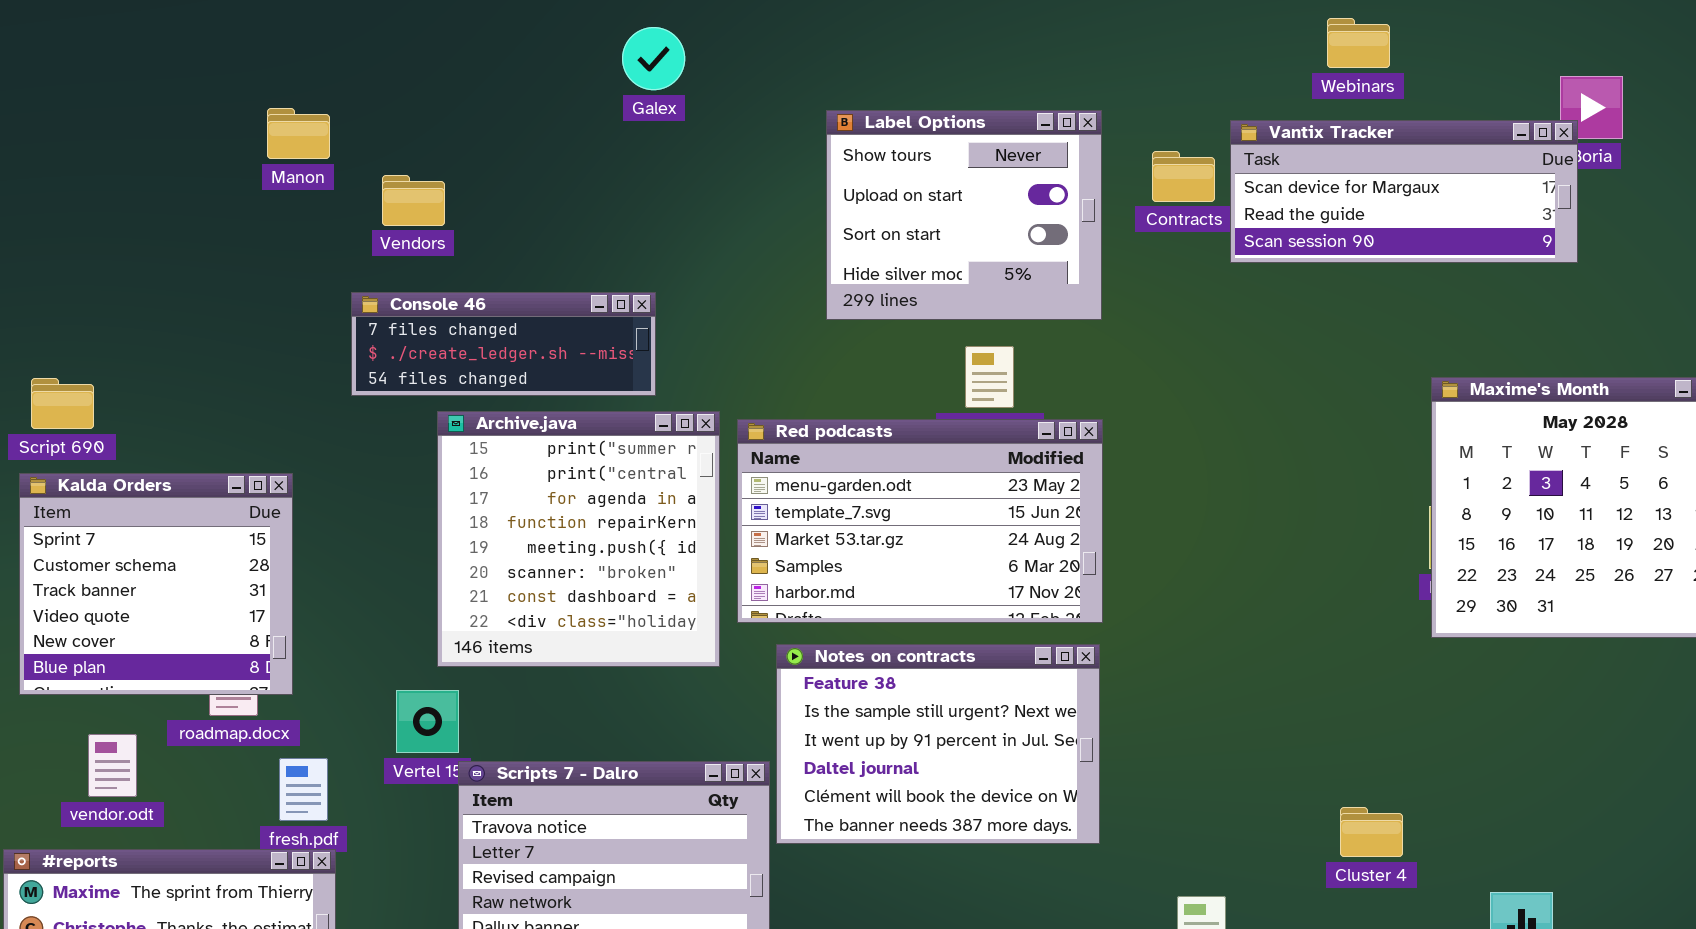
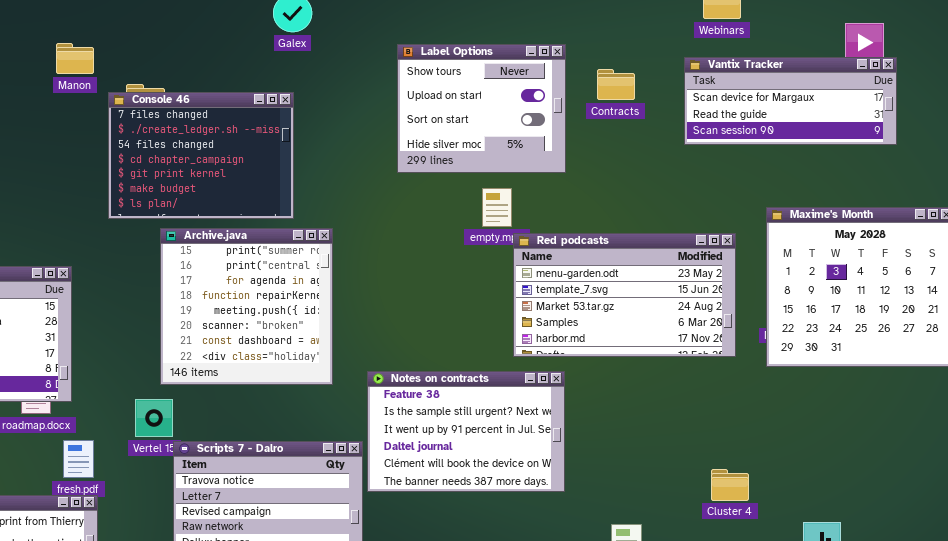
Vantix Tracker: [1230,120,1578,263] -> [684,57,897,145], moved
Console 46: [351,292,656,396] -> [108,92,294,219], resized
Red podcasts: [737,419,1103,623] -> [513,233,736,357], moved

